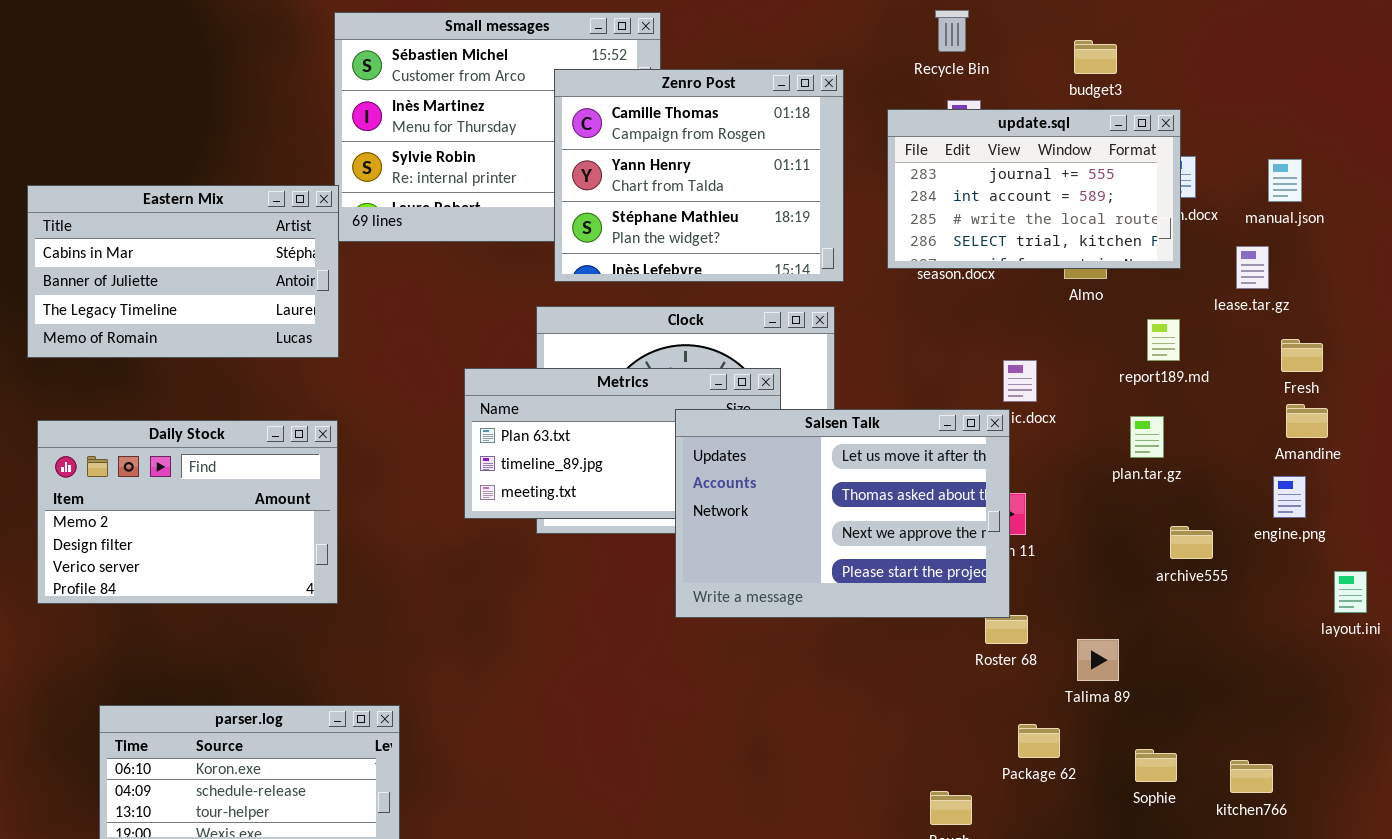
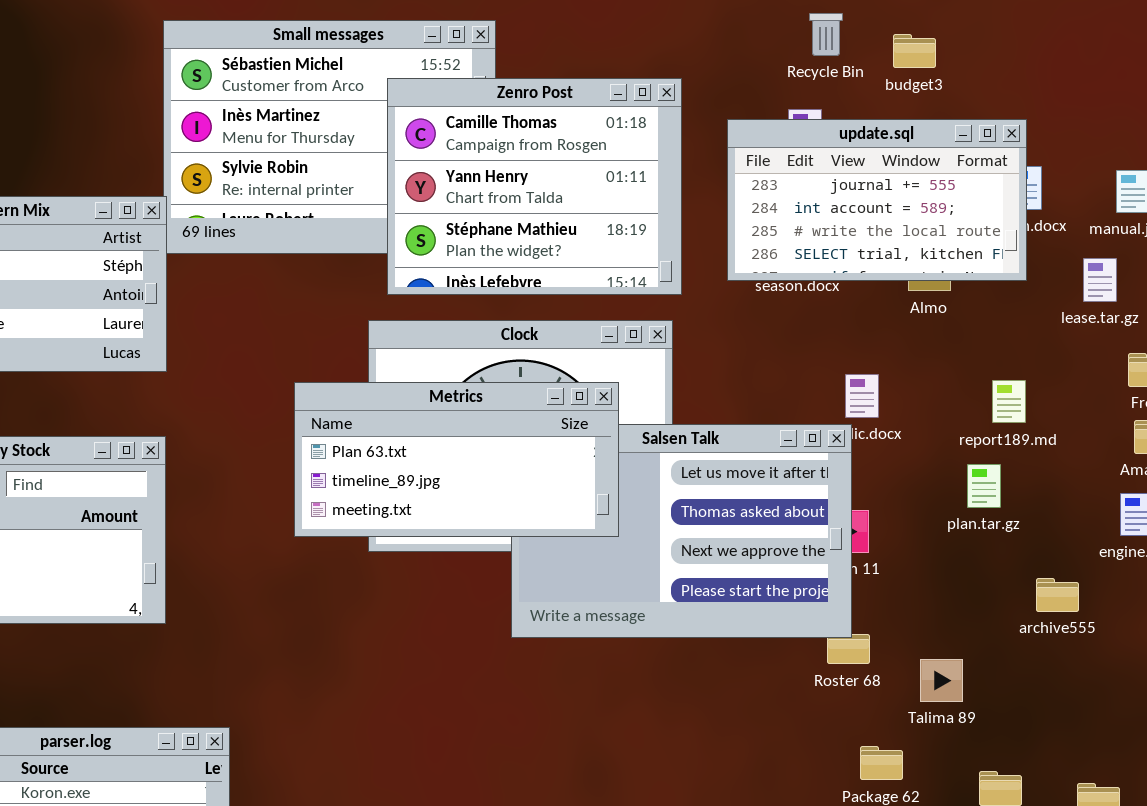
Recycle Bin: [935,10,969,52] -> [809,13,843,56], moved
budget3: [1074,40,1117,74] -> [893,34,936,68], moved
report189.md: [1147,319,1180,361] -> [992,380,1026,423], moved
Metrics: [464,368,781,519] -> [294,382,619,537], raised
plan.tar.gz: [1130,416,1164,458] -> [967,464,1001,508], moved
archive555: [1170,526,1213,559] -> [1036,578,1079,612], moved

